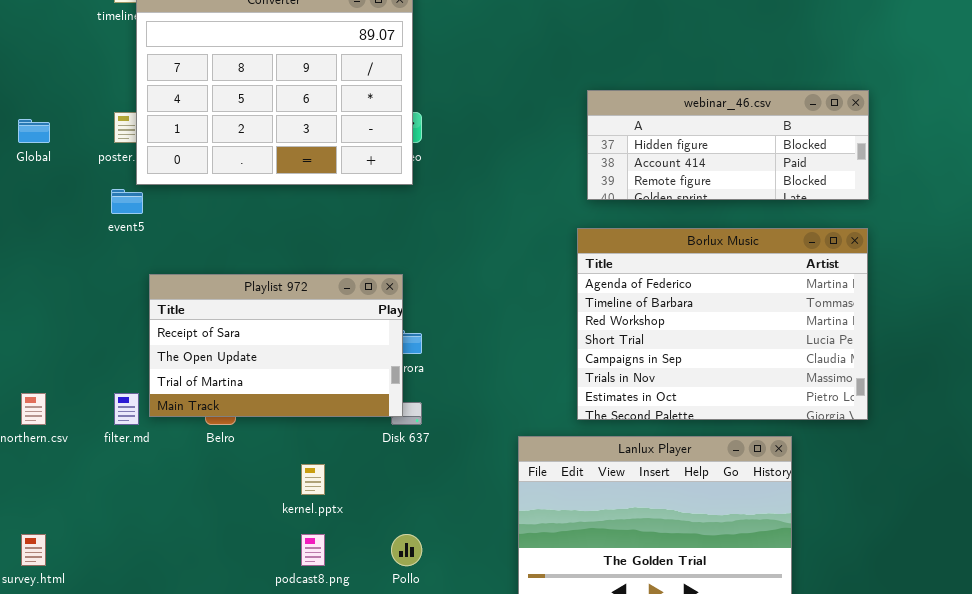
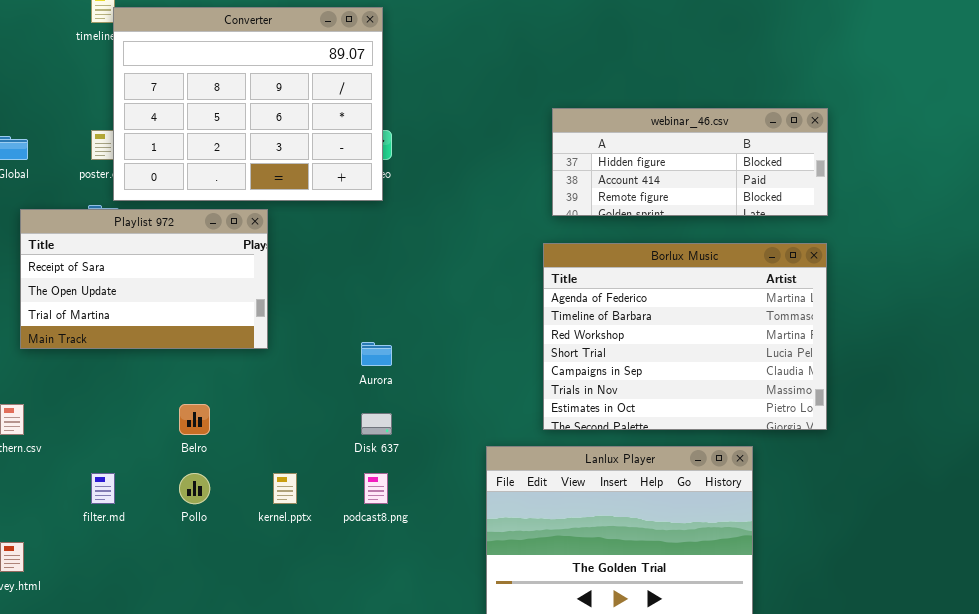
Playlist 972: [149,274,403,417] -> [20,209,268,349], moved
filter.md: [114,393,139,425] -> [91,473,115,504], moved
podcast8.png: [301,534,325,566] -> [364,473,388,504], moved
Pollo: [391,534,422,566] -> [179,473,210,504], moved

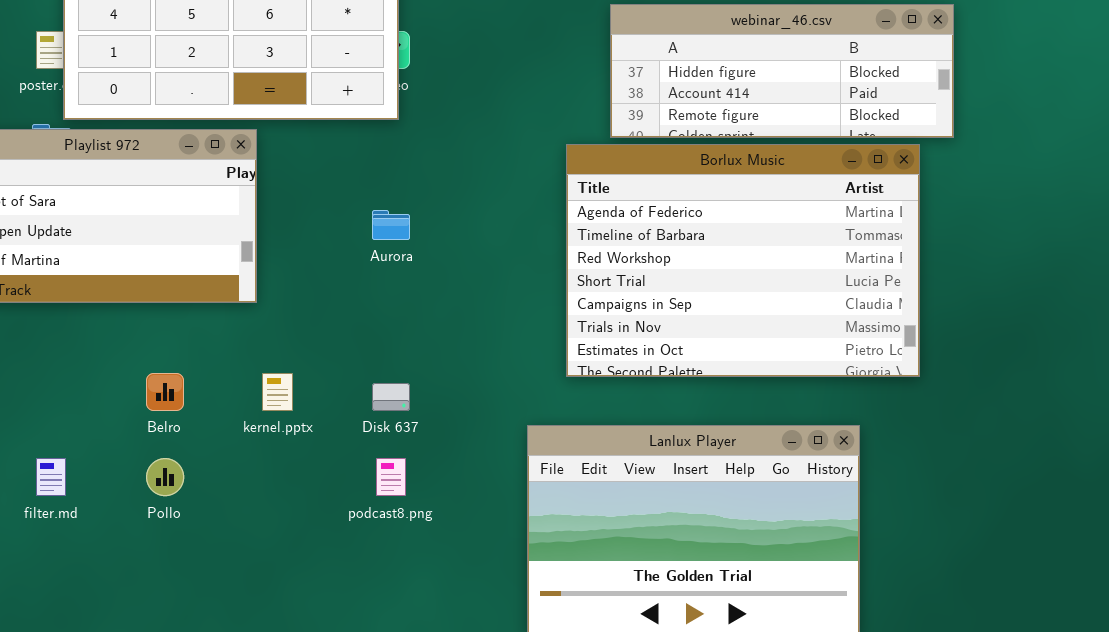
Borlux Music: [543,243,827,430] -> [566,144,920,377], moved
Aurora: [361,342,392,366] -> [372,210,410,240], moved
kernel.pptx: [273,473,297,504] -> [262,373,293,411], moved

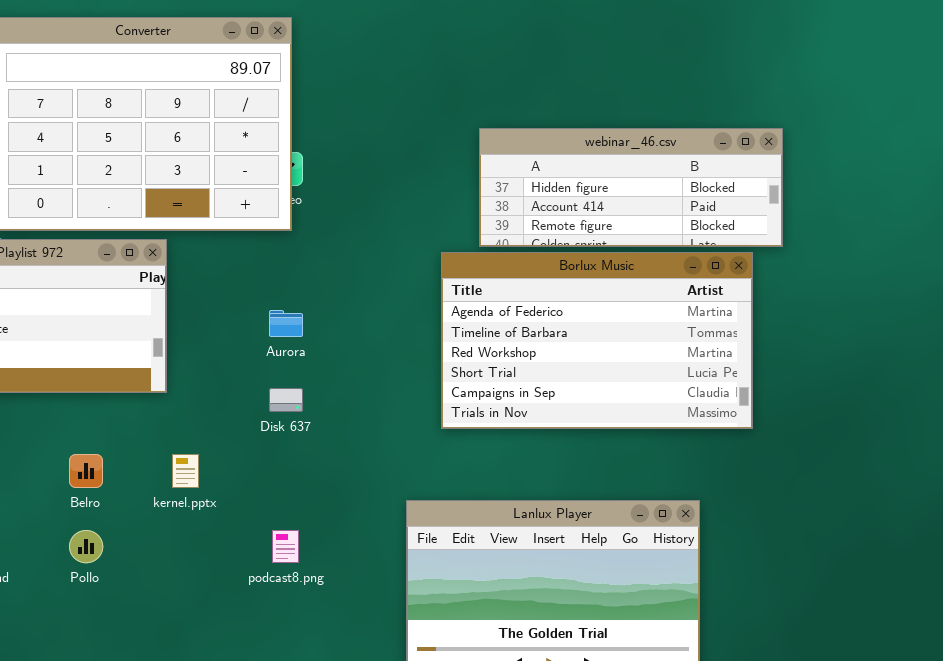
Borlux Music: [566,144,920,377] -> [441,252,753,429], resized
Disk 637: [372,383,410,411] -> [269,388,303,412], moved

